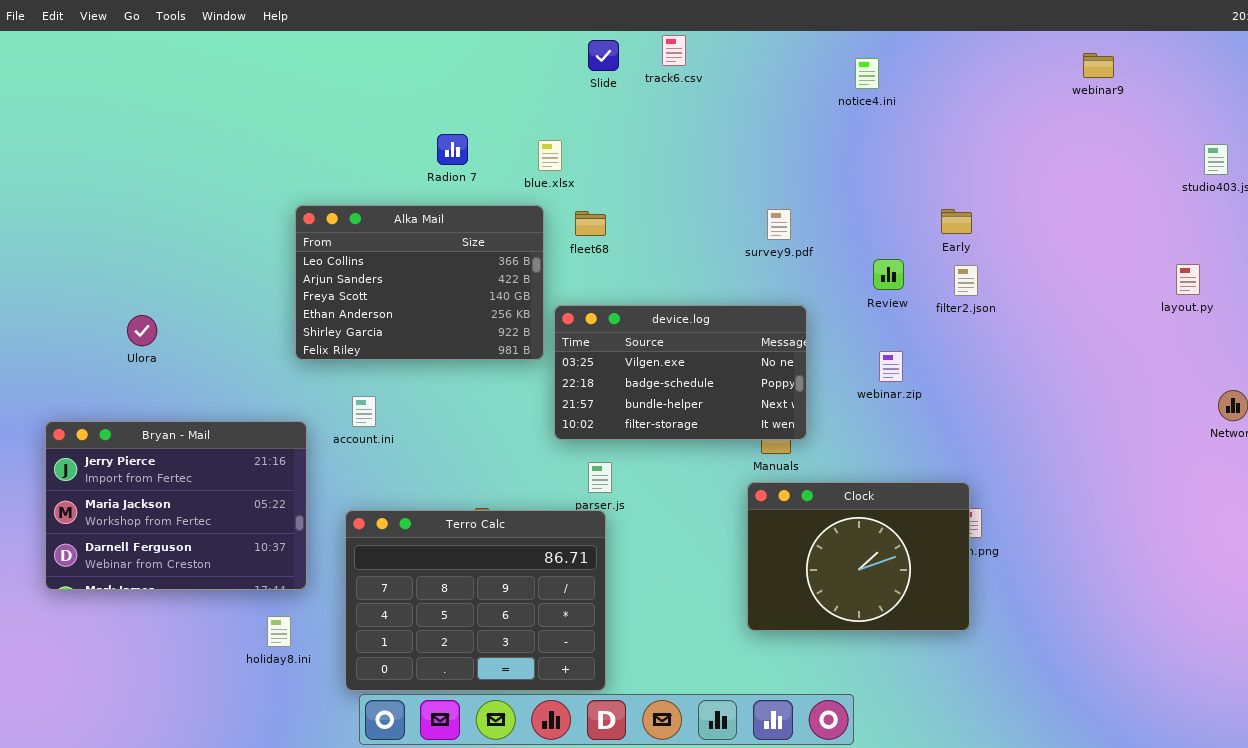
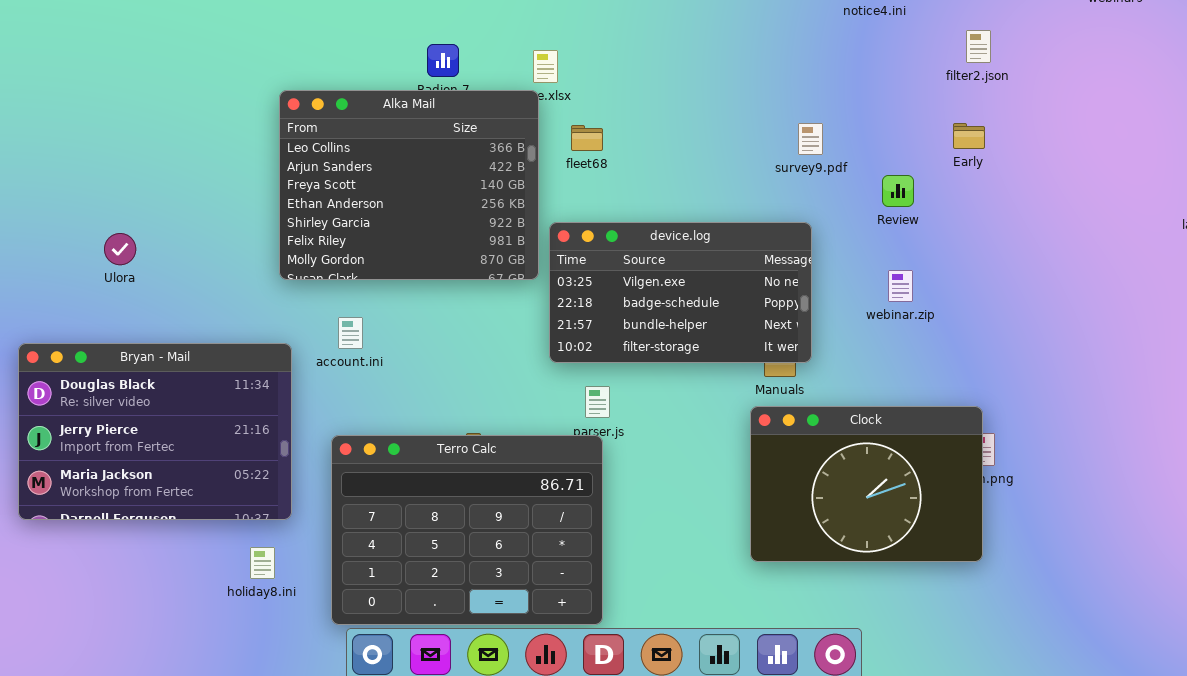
Alka Mail: [295,205,544,360] -> [279,90,539,280], resized
survey9.pdf: [767,209,791,240] -> [798,123,823,155], moved
filter2.json: [954,265,978,296] -> [966,30,991,63], moved
Bryan - Mail: [45,421,307,590] -> [18,343,292,520], scrolled up 1 row

